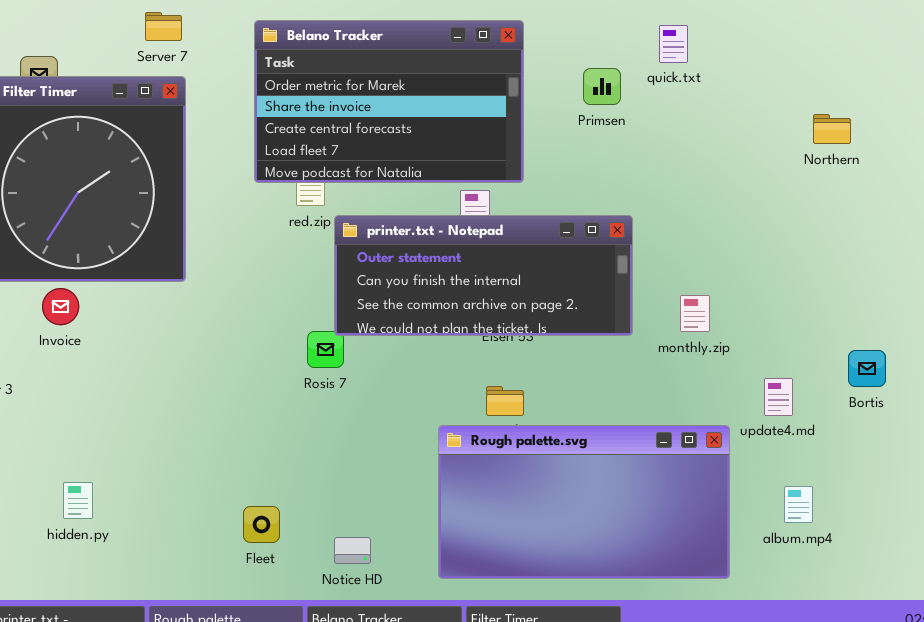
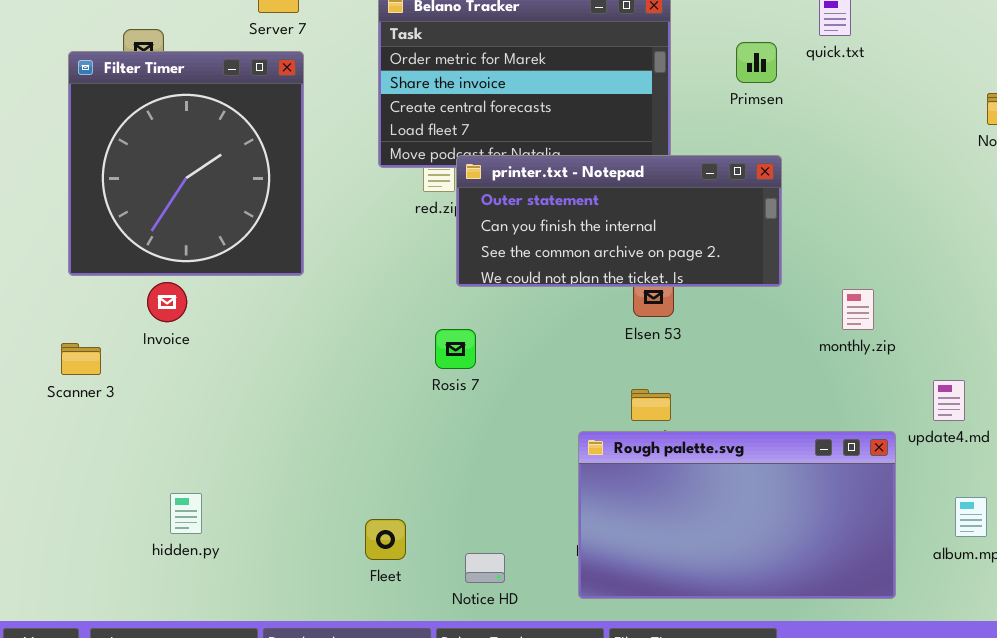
printer.txt - Notepad: [334,215,633,336] -> [456,155,782,287], moved

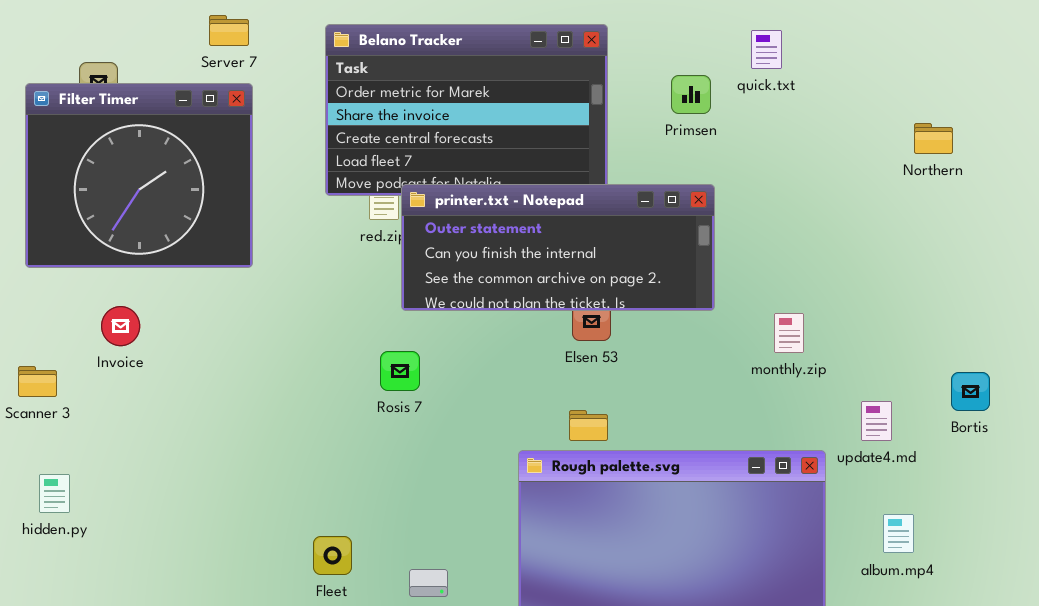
Filter Timer: [68,51,304,276] -> [25,83,253,268], resized
hidden.py: [170,493,202,534] -> [39,474,70,513], moved

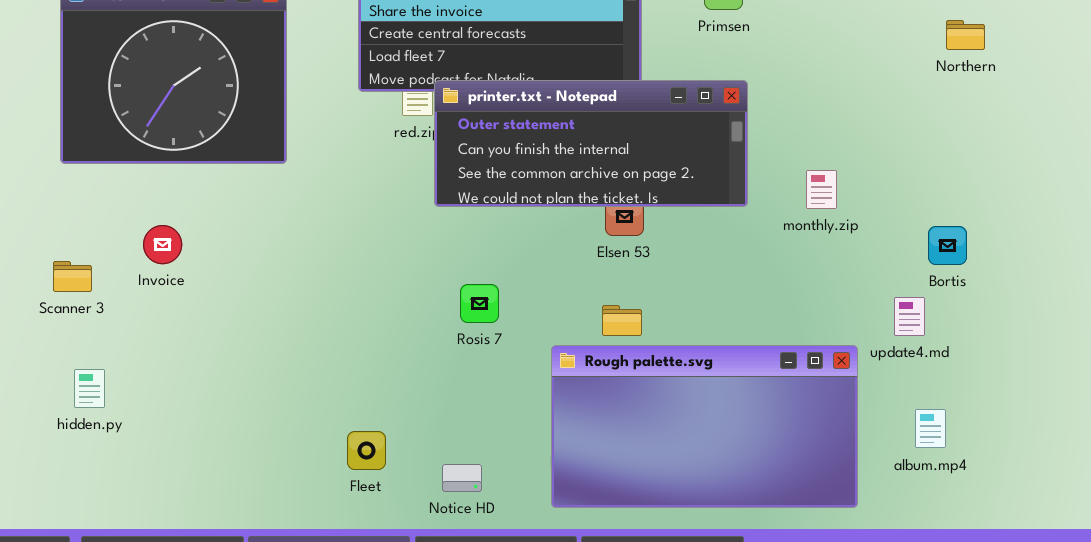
Invoice: [101,306,140,346] -> [143,225,182,264], moved
monthly.zip: [774,313,804,353] -> [806,170,837,209], moved
Rosis 7: [380,351,420,391] -> [460,284,499,323], moved
Bortis: [951,372,990,411] -> [928,226,967,265], moved

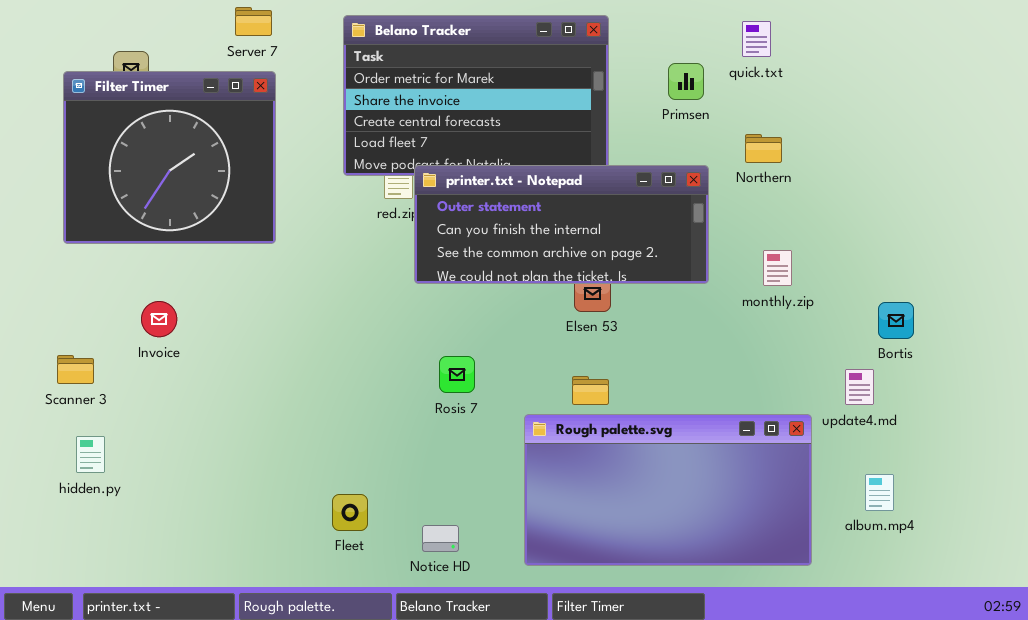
Northern: [946,20,985,50] -> [745,134,782,163], moved
Scanner 3: [53,261,92,292] -> [57,355,94,384], moved

